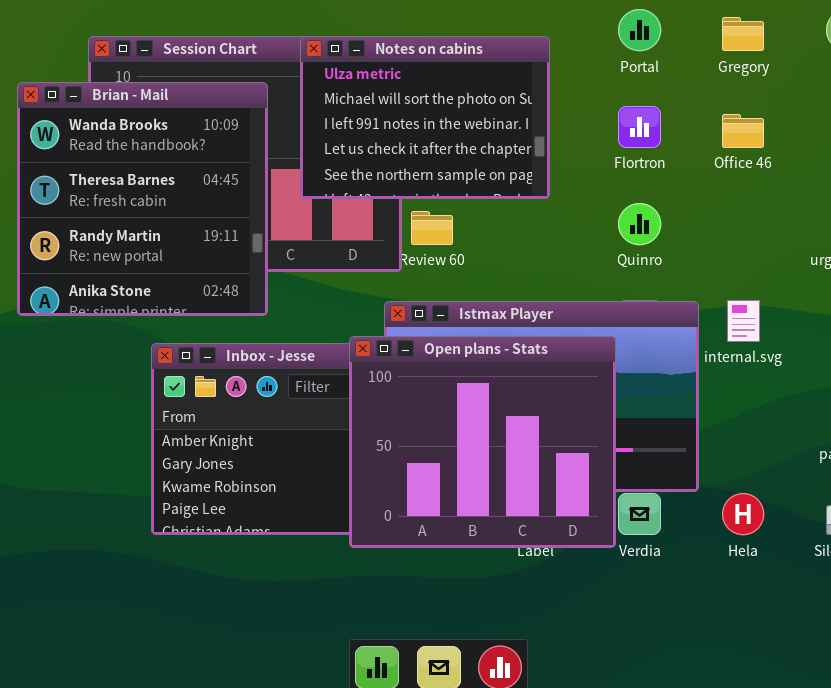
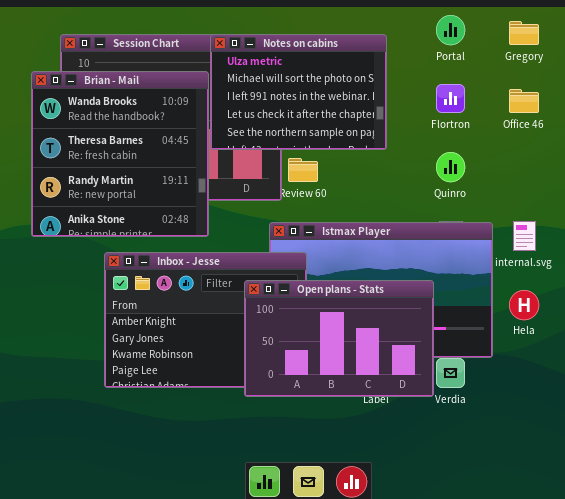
Brian - Mail: [17,82,268,316] -> [31,71,209,237], moved
Open plans - Stats: [349,336,616,548] -> [244,280,434,397], resized
Hela: [722,493,764,535] -> [509,290,539,320], moved

